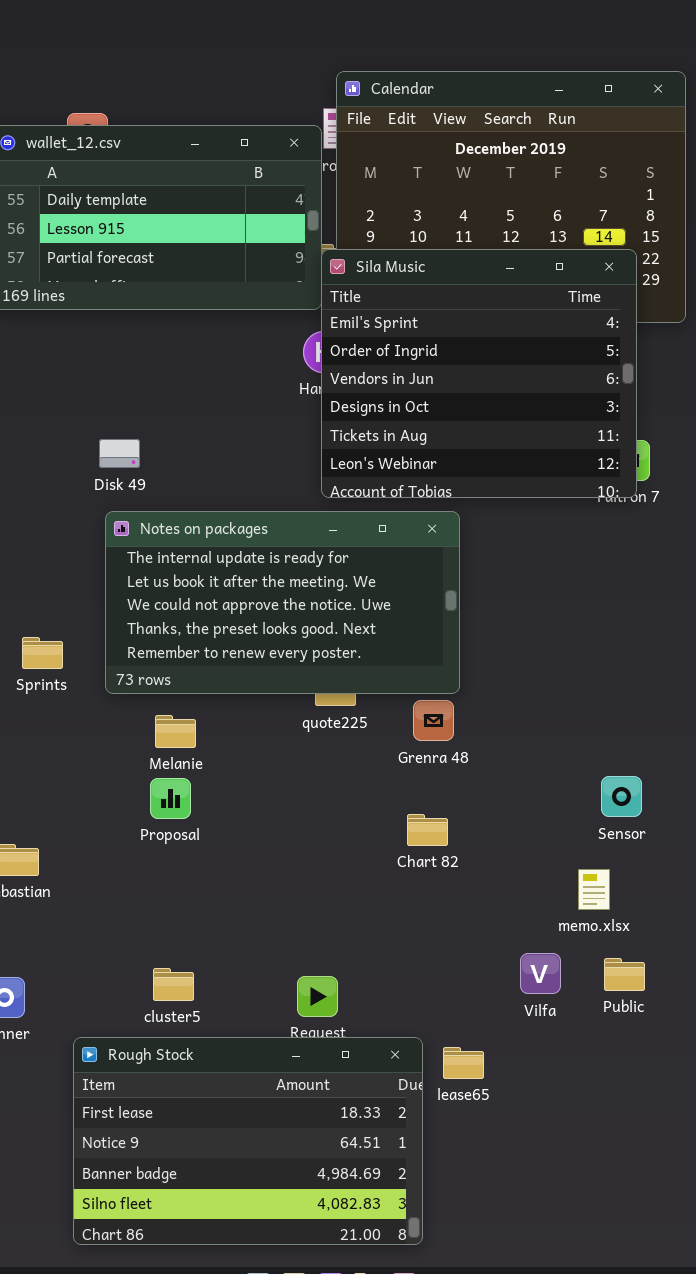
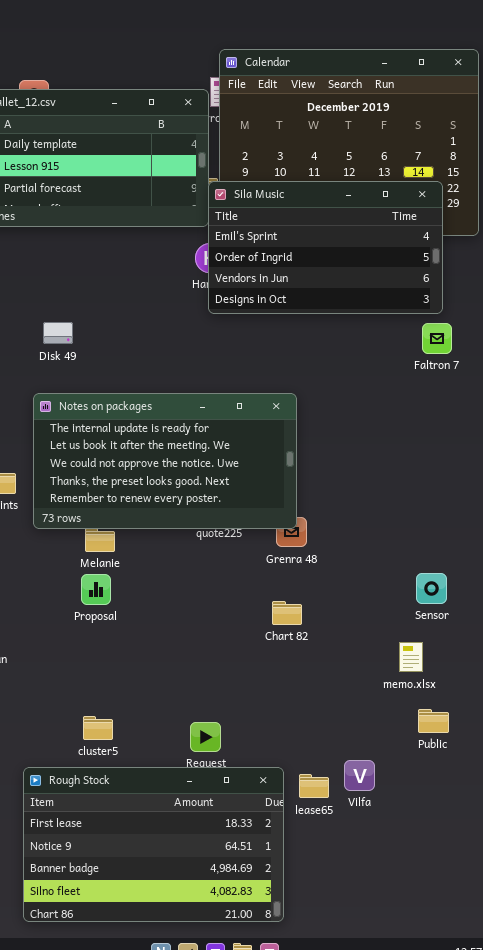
Sila Music: [321,249,637,498] -> [208,181,443,314], resized
Notes on packages: [105,511,460,694] -> [33,393,297,529], moved
Vilfa: [520,953,561,994] -> [344,760,375,791], moved

